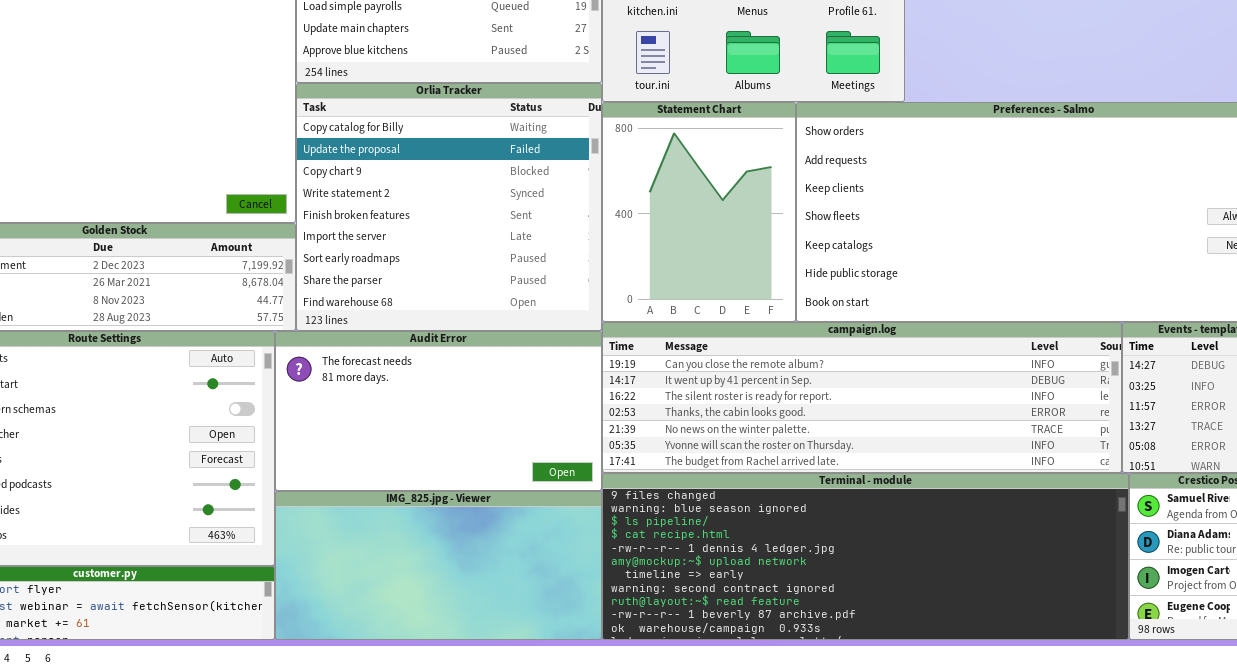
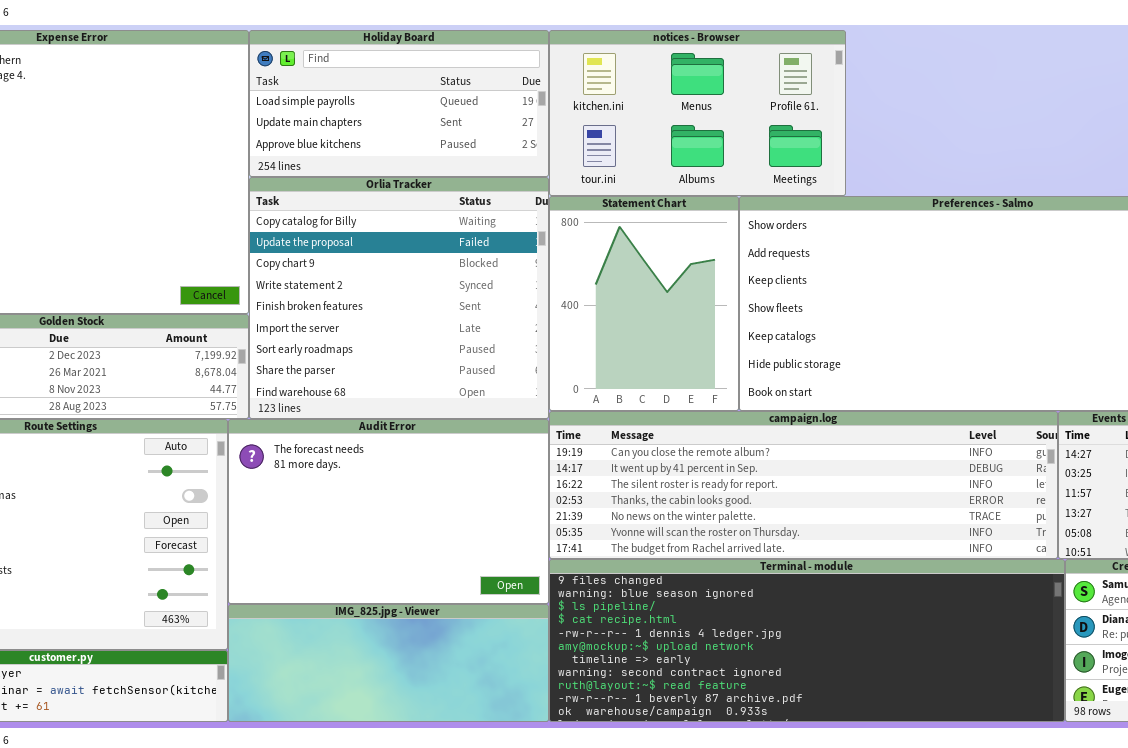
Audit Error: [275,331,602,491] -> [228,419,549,604], resized
IMG_825.jpg - Viewer: [275,491,602,640] -> [228,604,549,722], resized

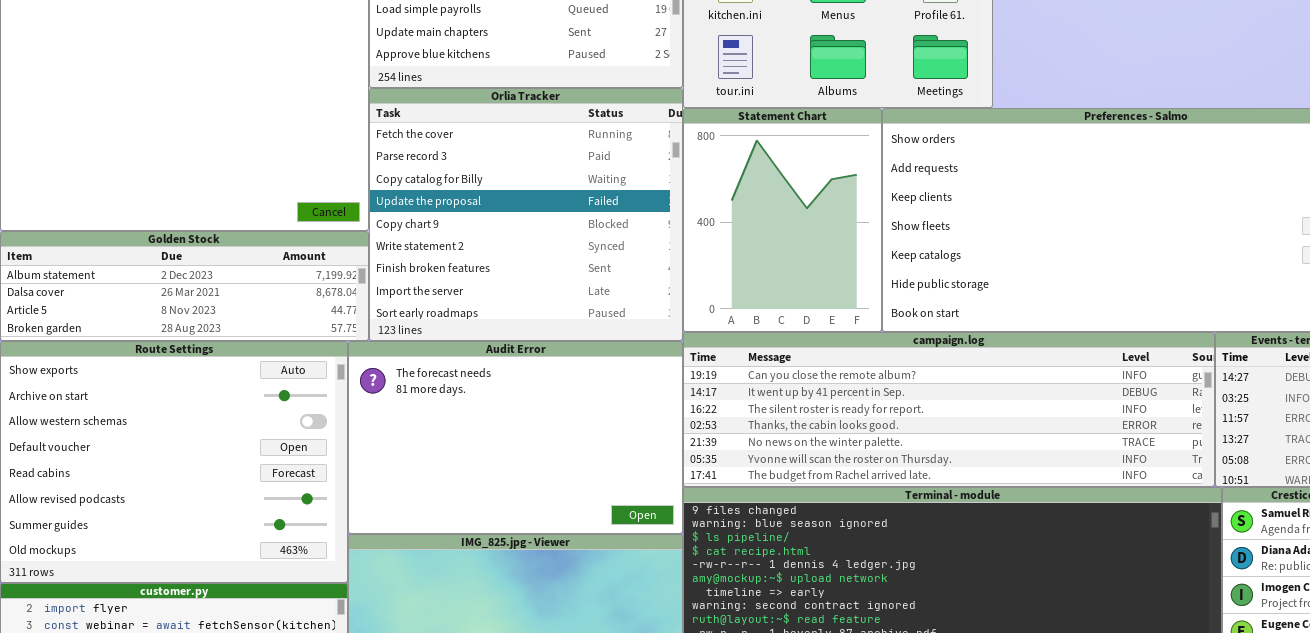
Orlia Tracker: [249,177,549,419] -> [369,88,683,341], scrolled up 2 rows

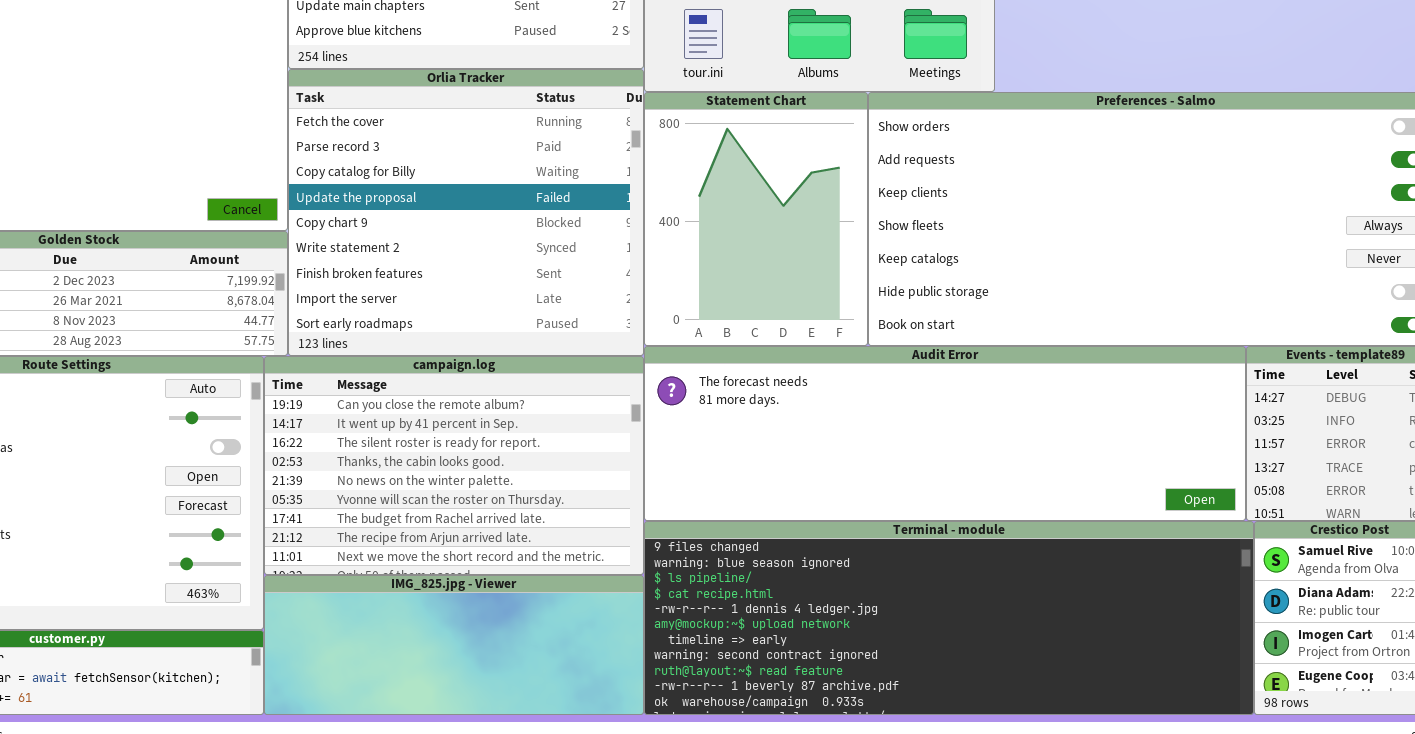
campaign.log: [683,332,1215,487] -> [264,356,644,575], moved, resized
Audit Error: [348,341,683,534] -> [644,346,1246,521], moved, resized

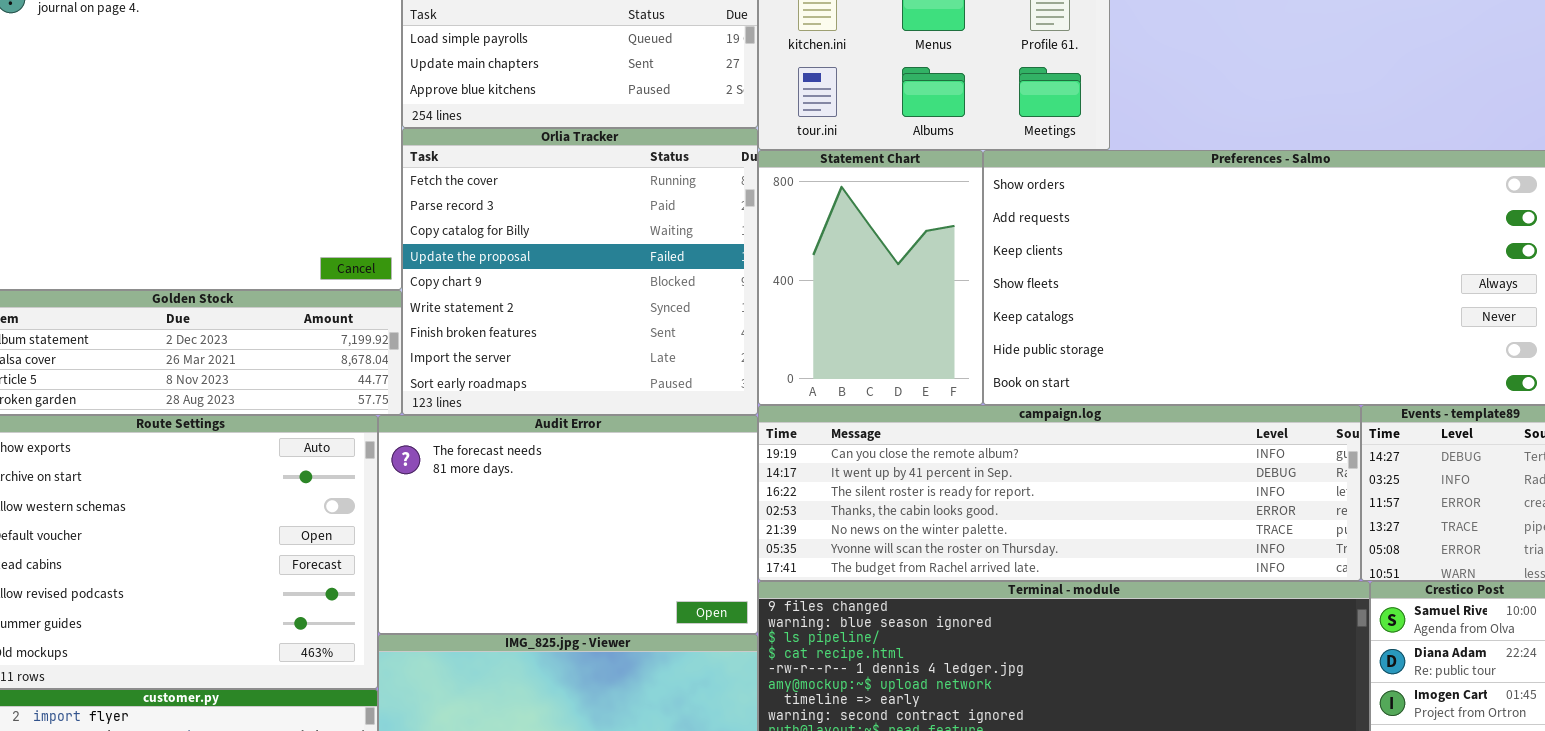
Audit Error: [644,346,1246,521] -> [378,415,758,634], moved, resized
campaign.log: [264,356,644,575] -> [758,405,1361,581], moved, resized

